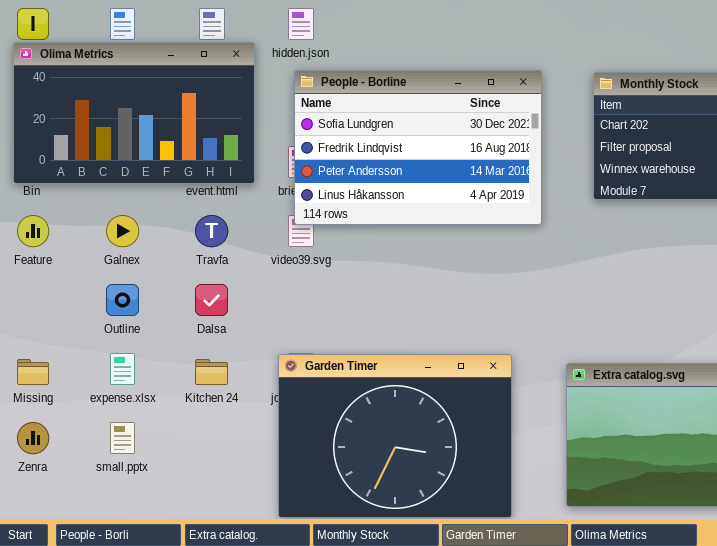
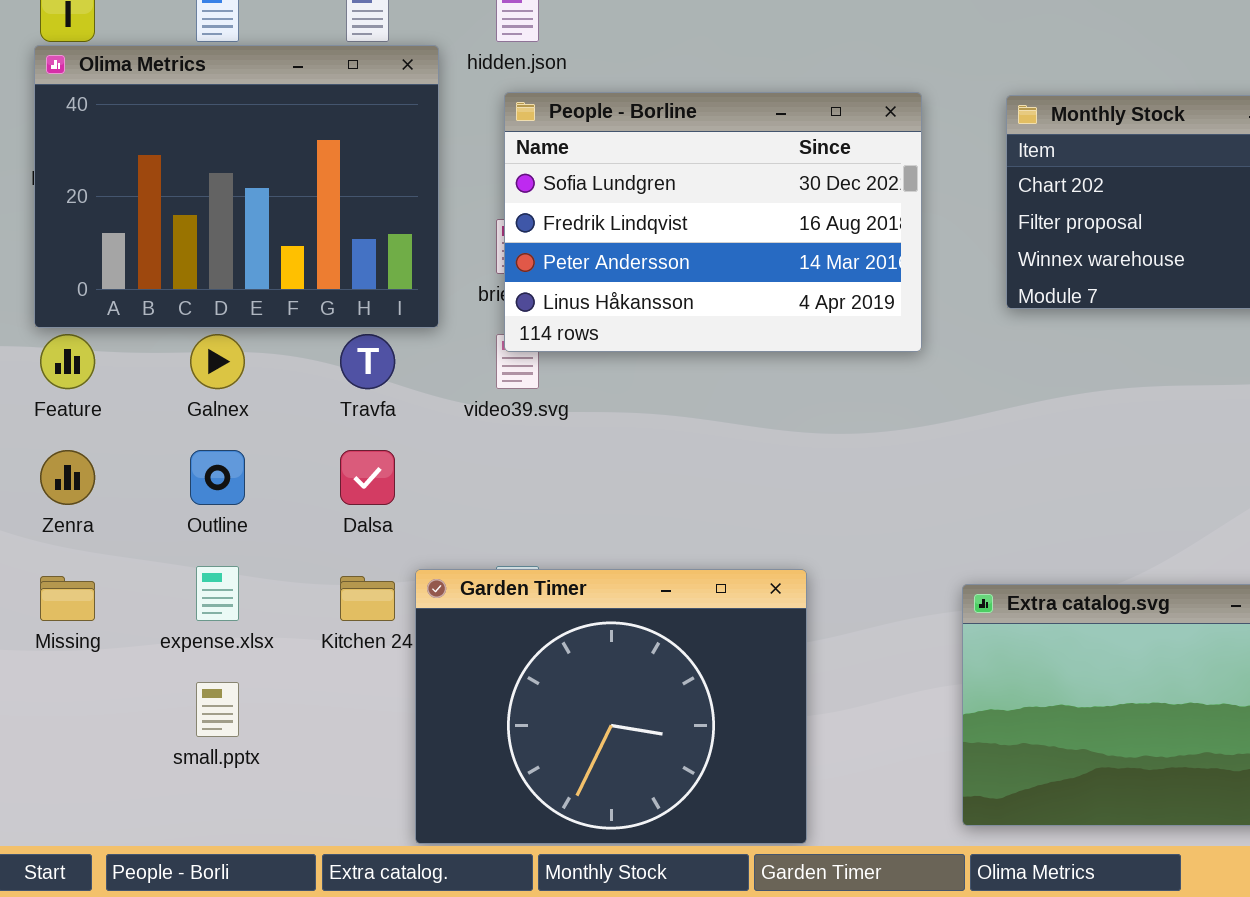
Olima Metrics: [13,42,255,184] -> [34,45,439,328], resized
Garden Timer: [278,354,512,518] -> [415,569,807,844], moved
Zenra: [17,422,49,454] -> [40,450,95,505], moved

